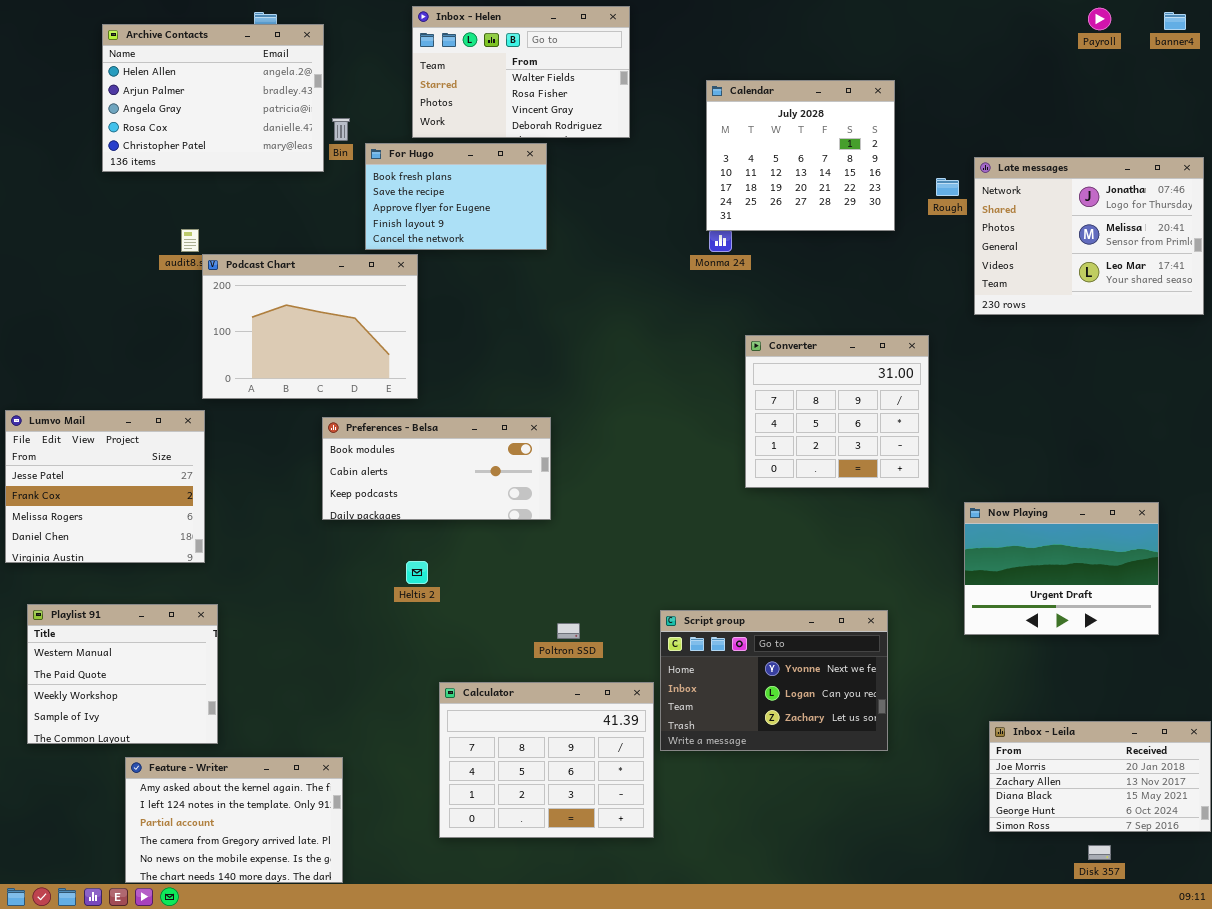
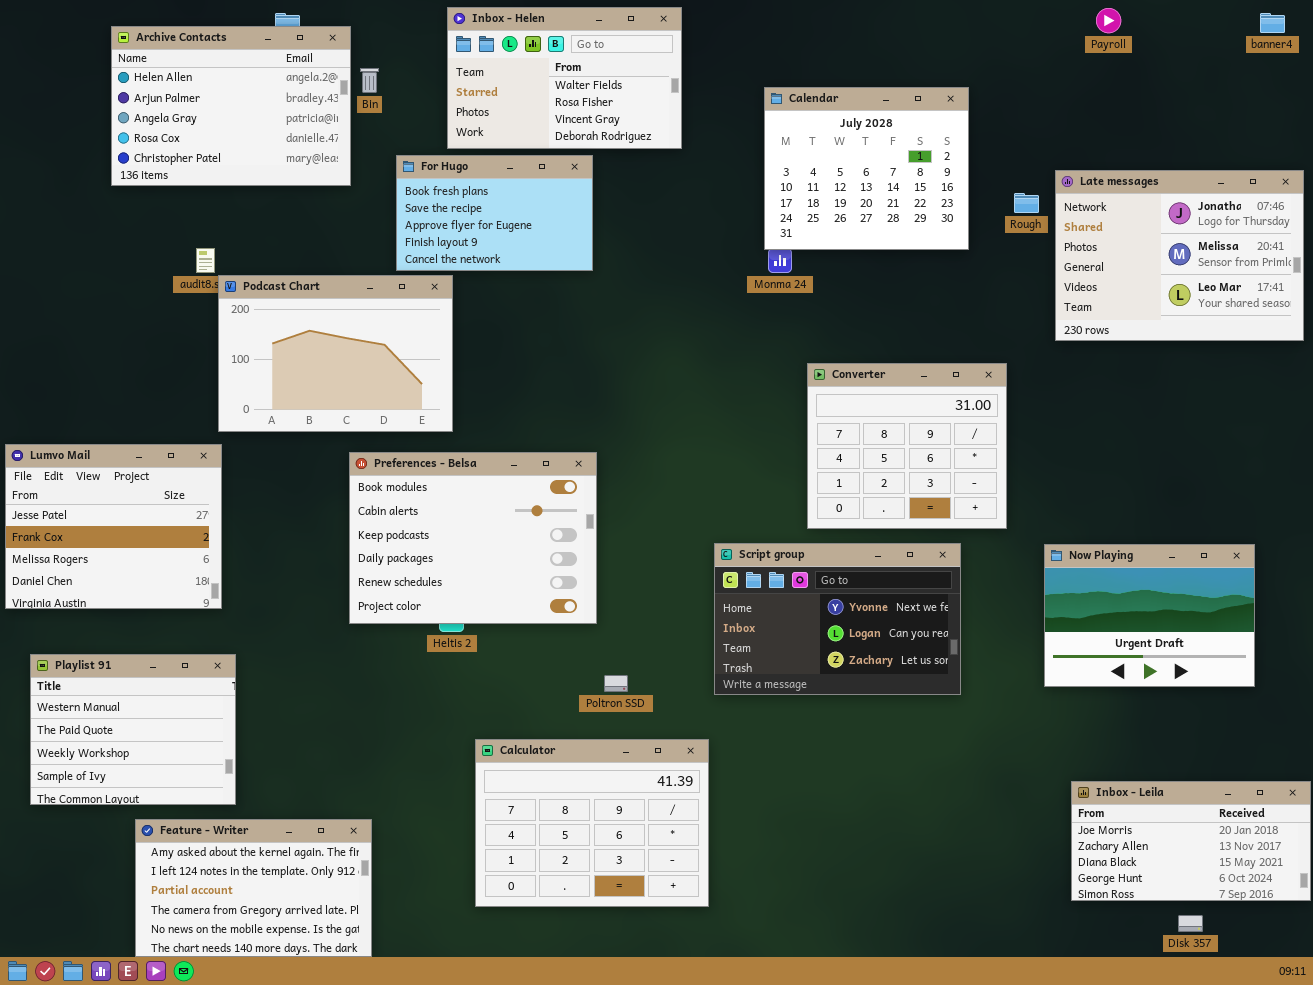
Payroll: [1088,8,1111,30] -> [1096,8,1121,33], moved
Bin: [332,118,350,141] -> [360,68,379,93], moved
Preferences - Belsa: [322,417,551,520] -> [349,452,597,624], resized
Script group: [660,610,888,751] -> [714,543,961,695], moved

